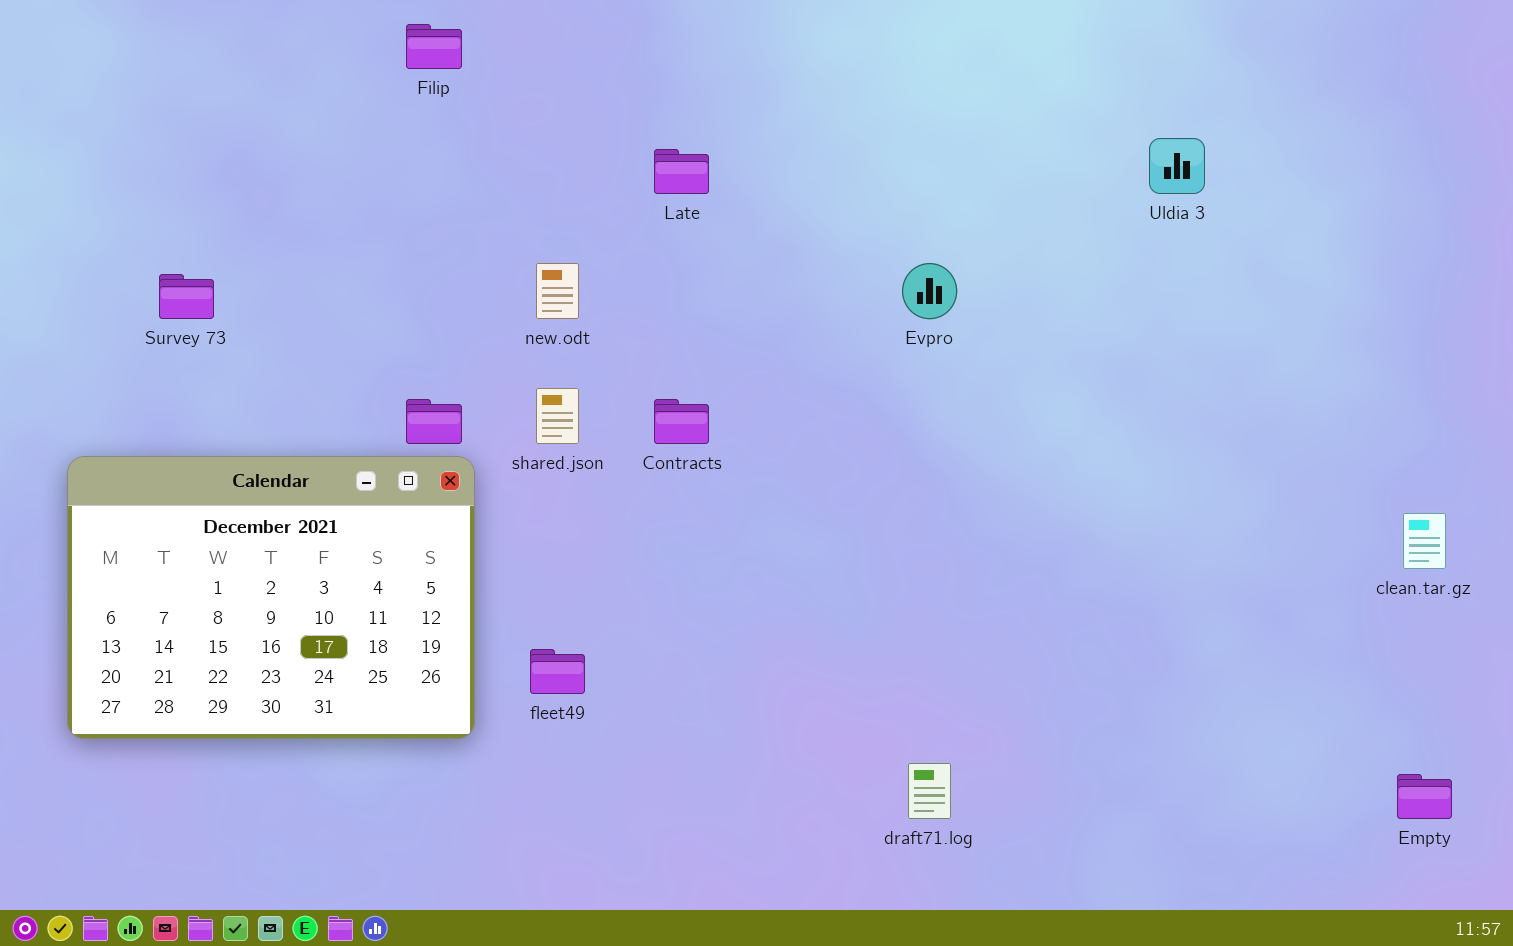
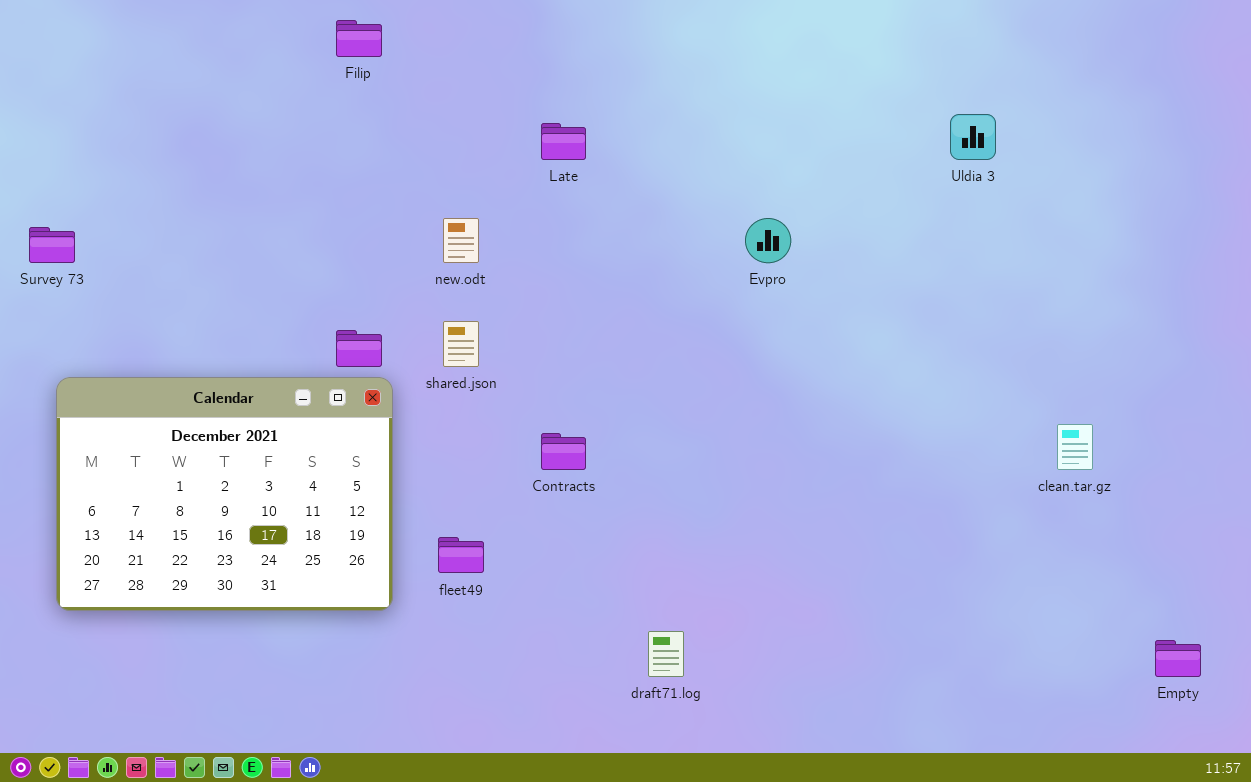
Survey 73: [159,274,214,319] -> [29,227,75,263], moved
Contracts: [654,399,709,444] -> [541,433,586,470], moved
clean.tar.gz: [1403,513,1446,569] -> [1057,424,1093,470], moved
draft71.log: [908,763,951,819] -> [648,631,684,677], moved

